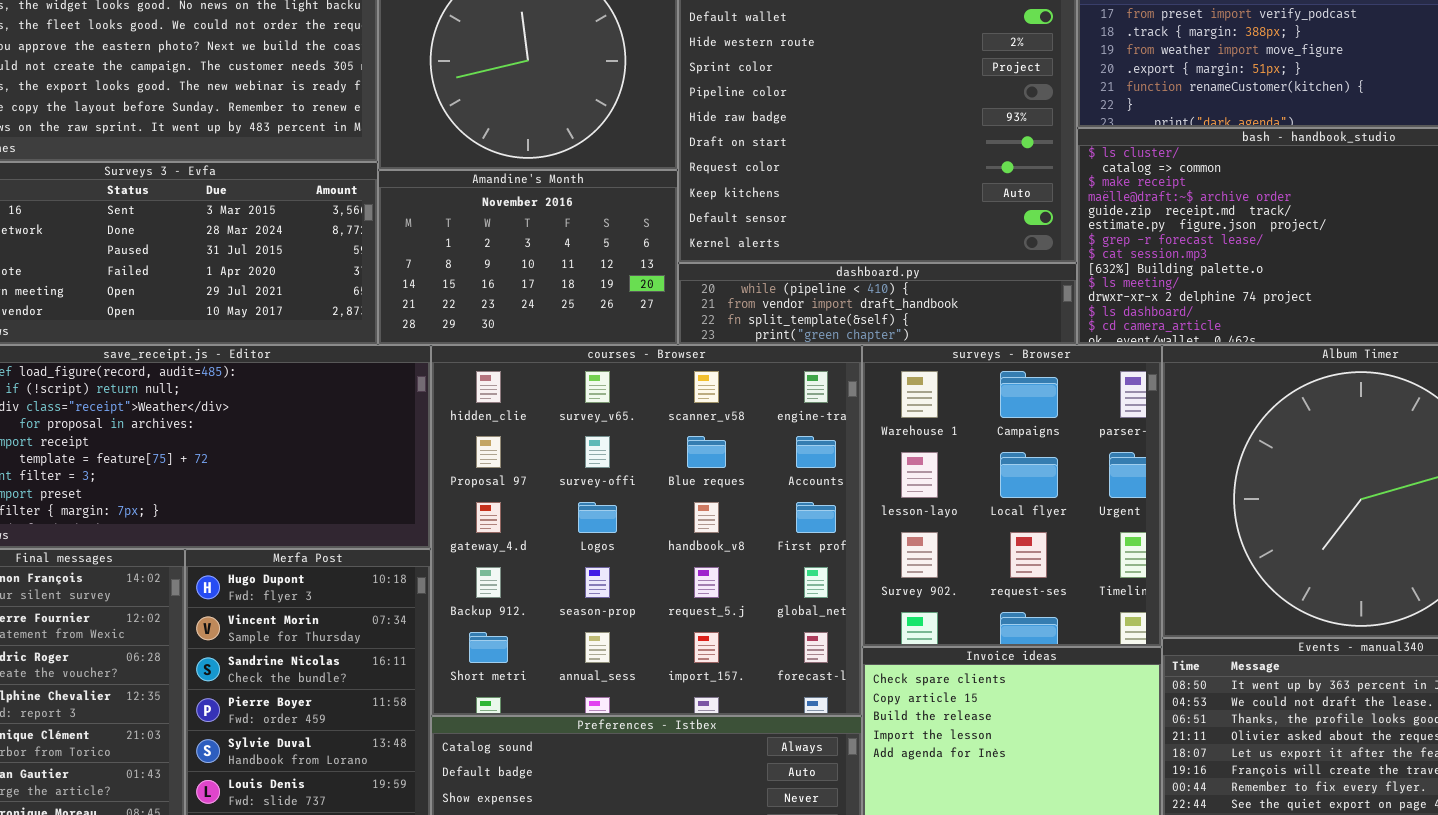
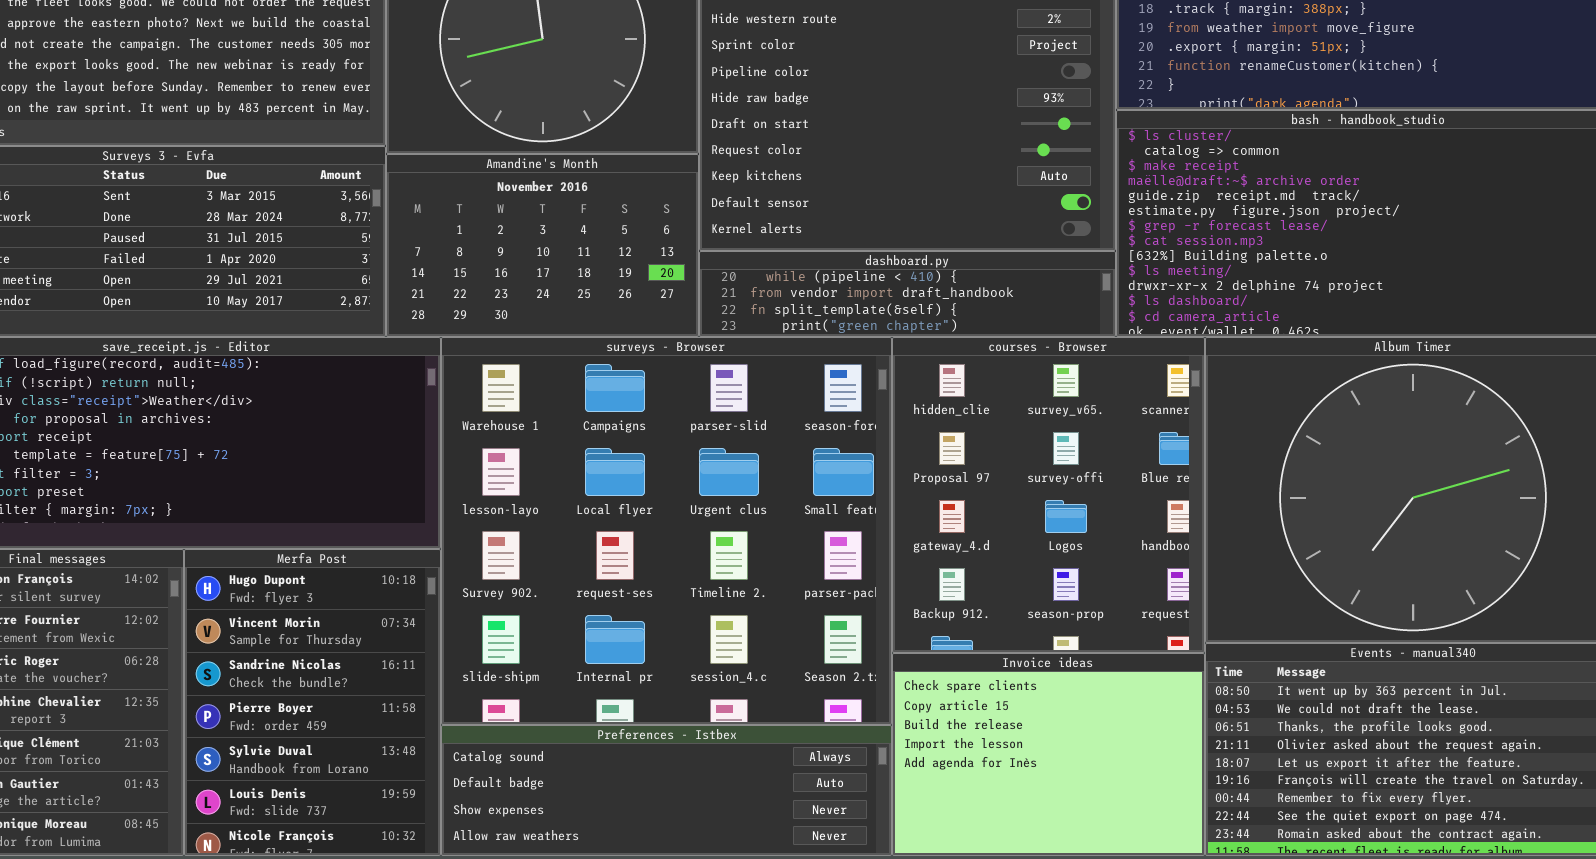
courses - Browser: [431,345,862,716] -> [892,337,1205,653], moved, resized
surveys - Browser: [862,345,1162,647] -> [441,337,892,725], moved, resized

